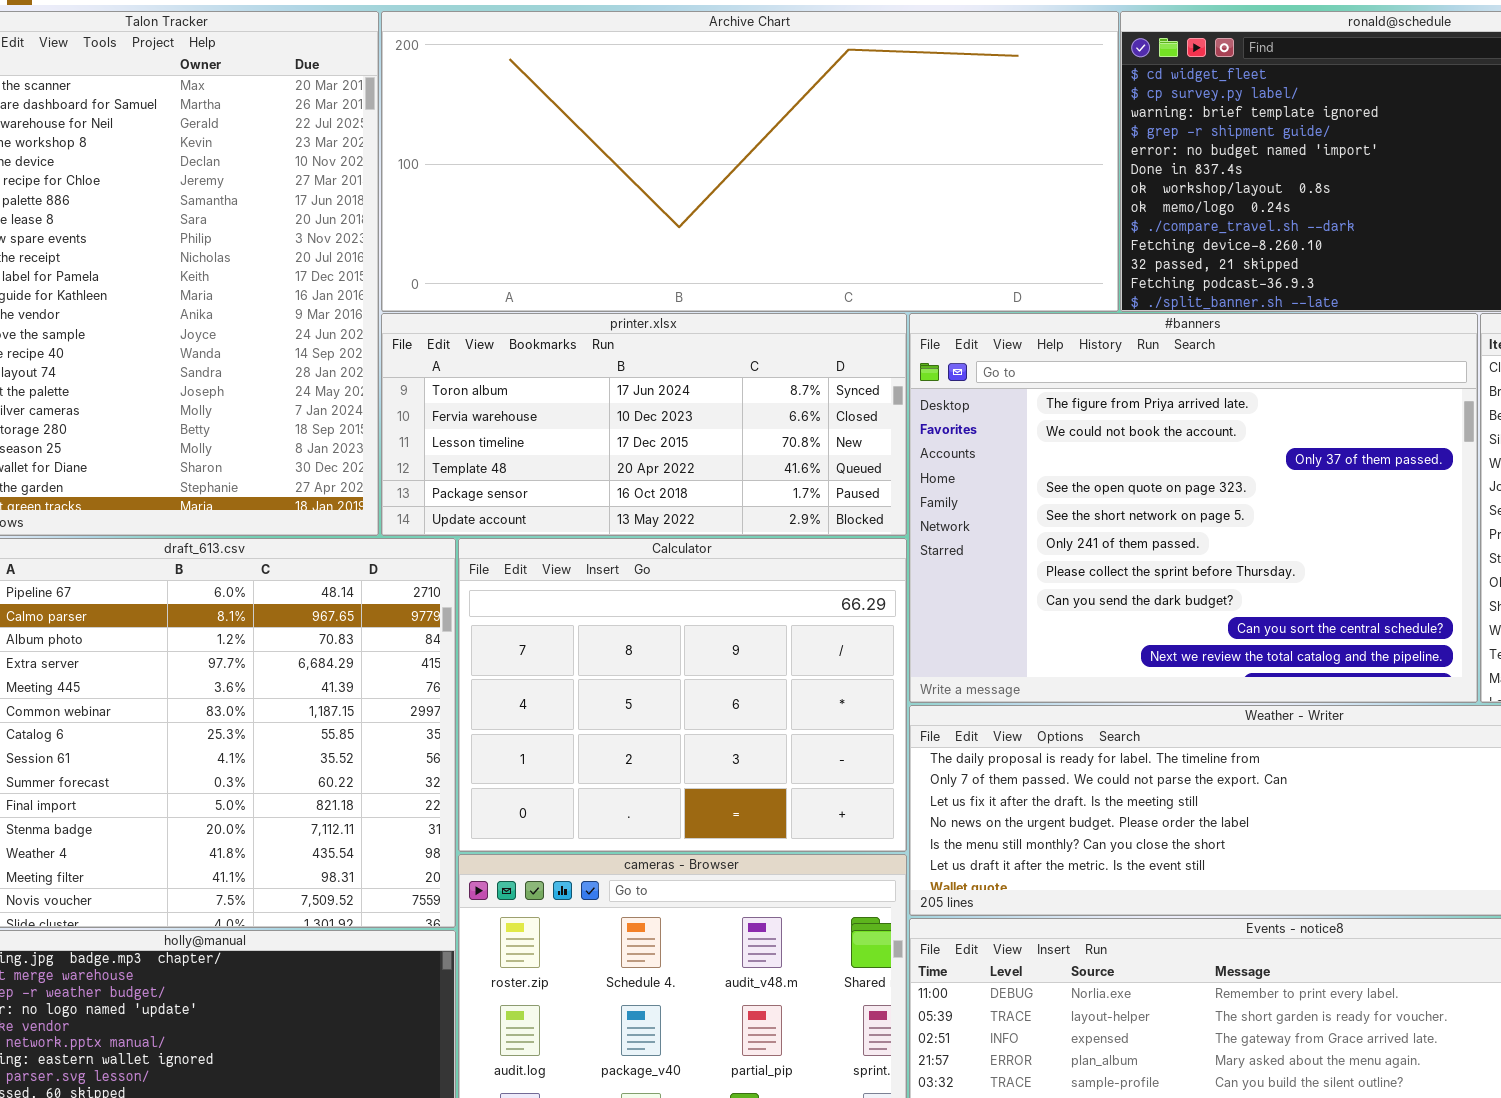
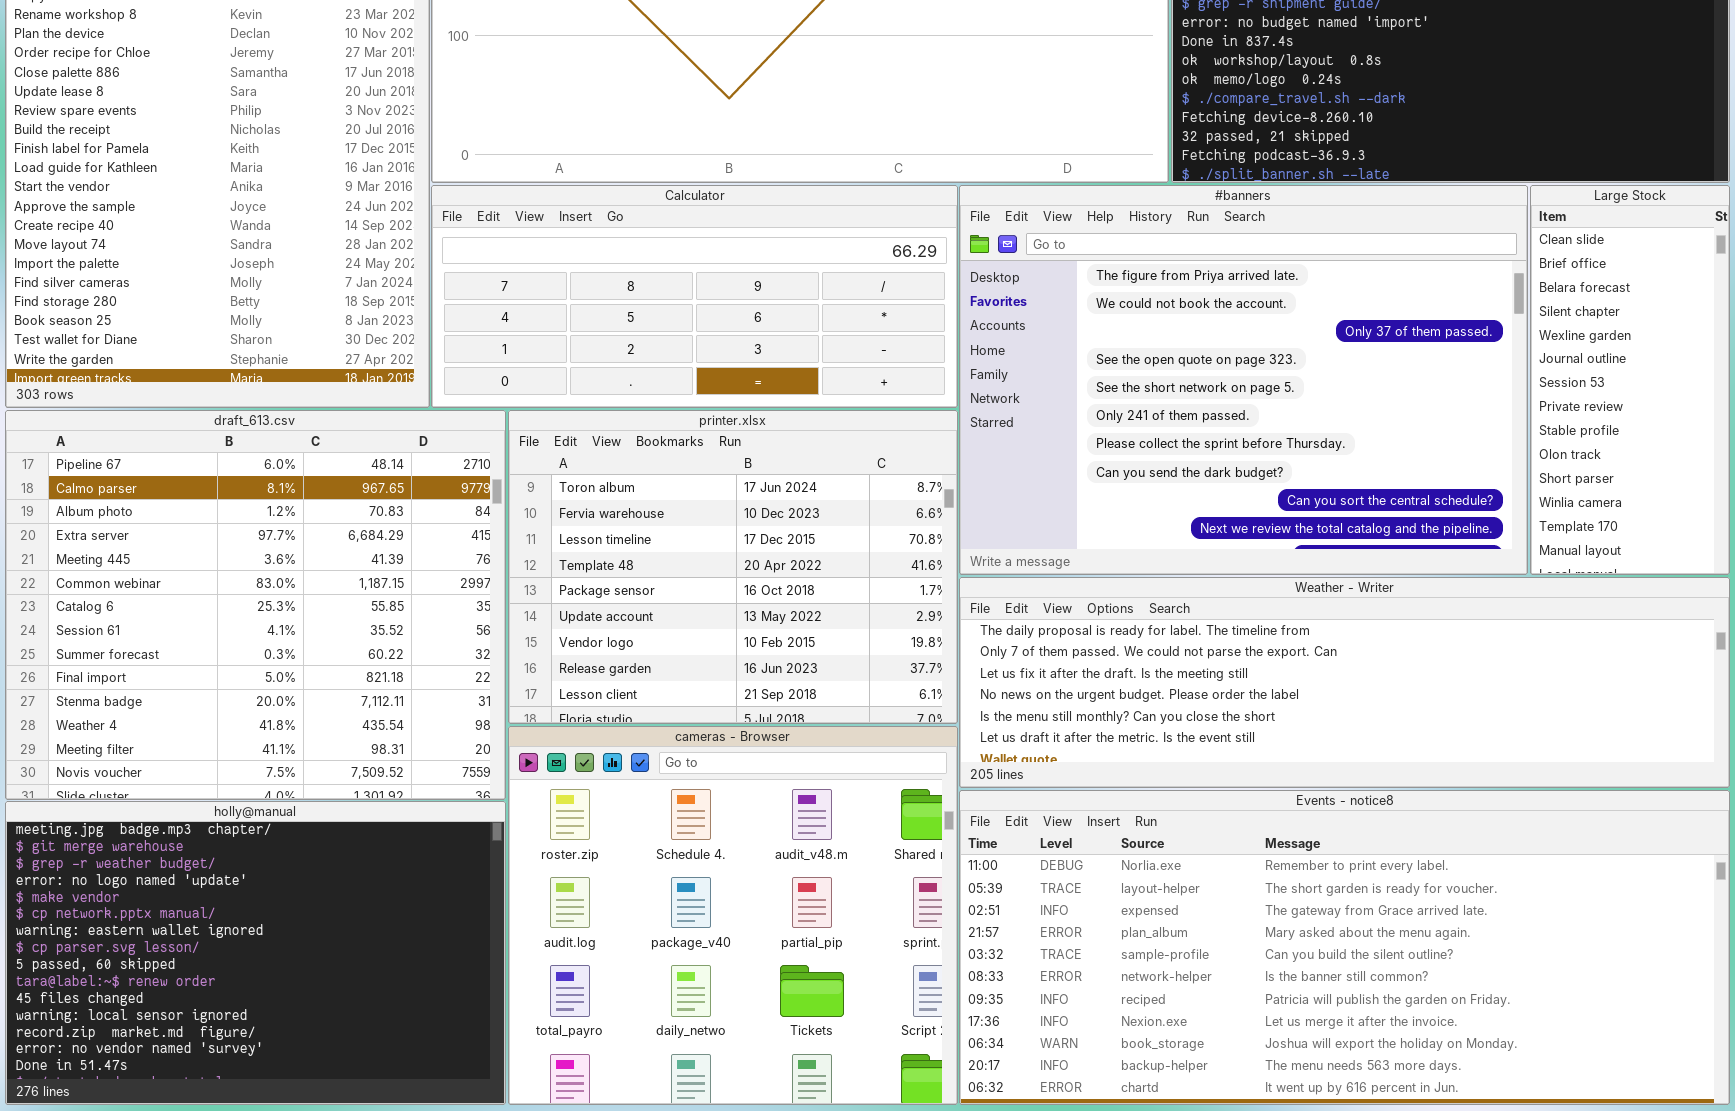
printer.xlsx: [381,313,907,536] -> [508,410,958,724], moved, resized
Calculator: [458,538,907,852] -> [431,185,958,408], moved, resized

